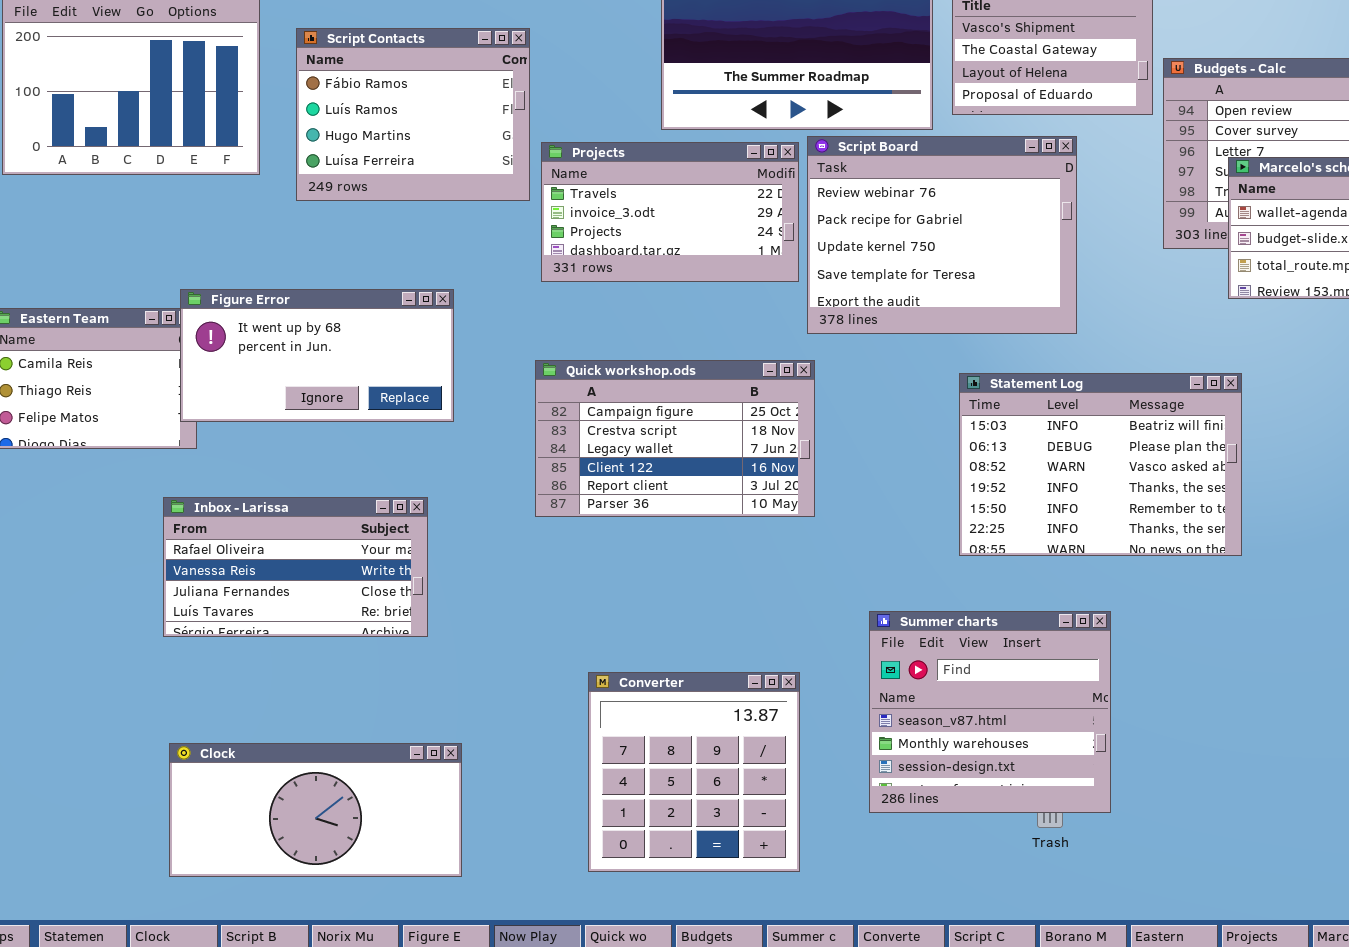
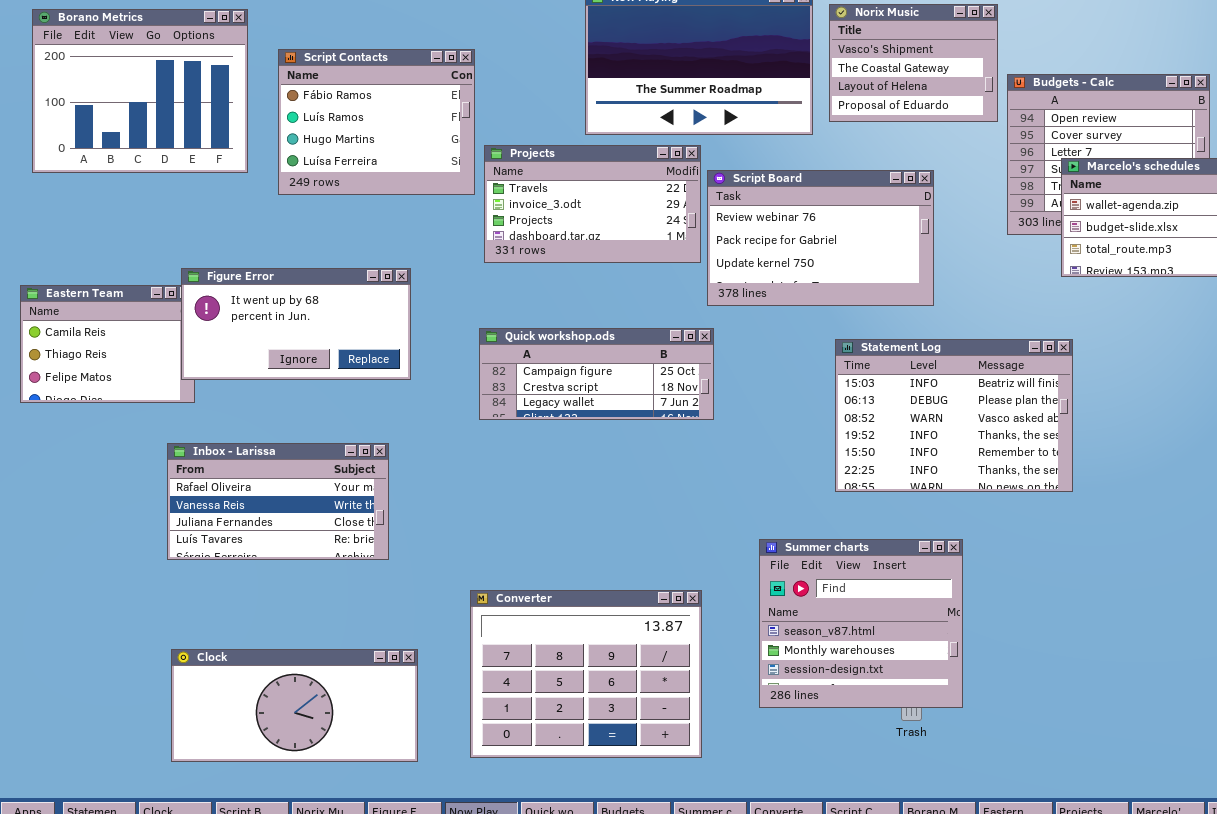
Script Board: [807,136,1077,334] -> [707,170,934,306], resized
Quick workshop.ods: [535,360,815,517] -> [479,328,714,420], resized
Converter: [588,672,800,872] -> [470,590,702,758], resized

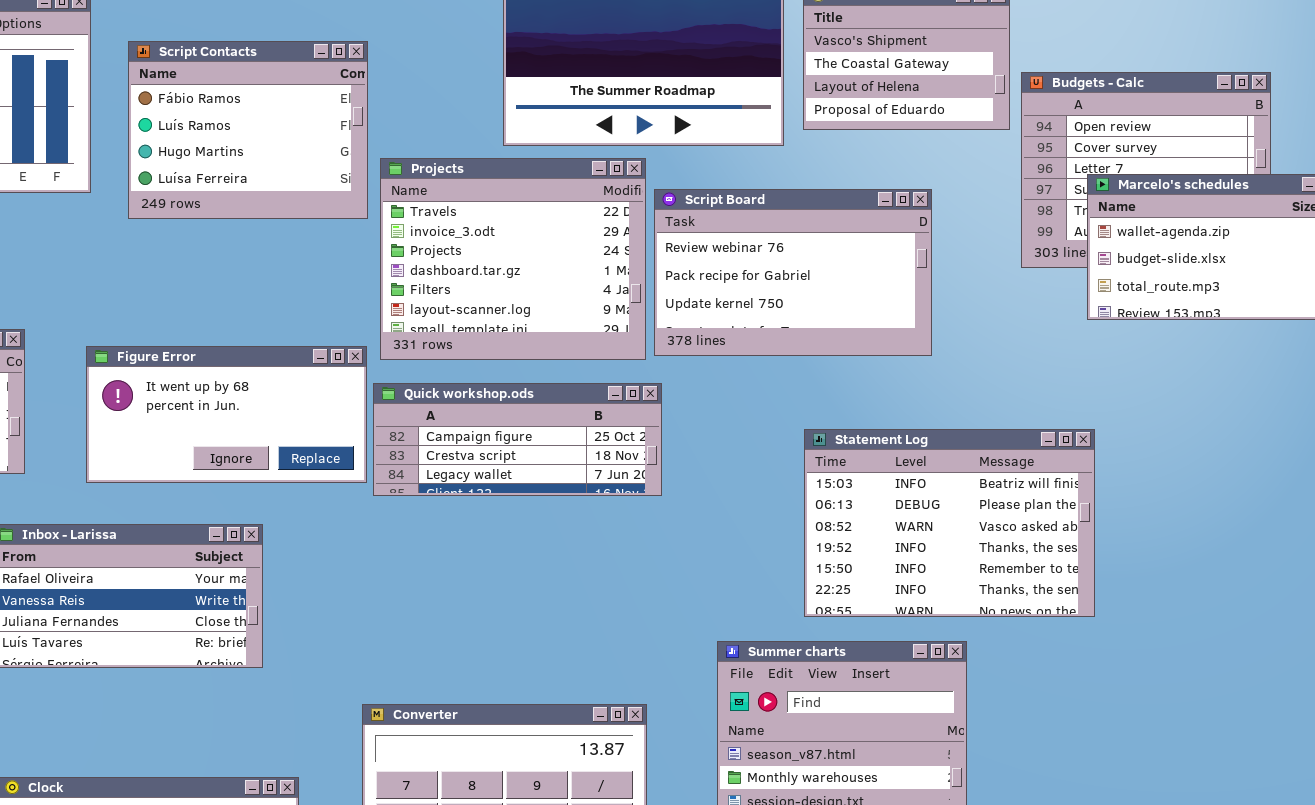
Projects: [484,145,701,263] -> [380,158,646,360], resized
Figure Error: [181,268,411,380] -> [86,346,367,483], moved
Statement Log: [835,339,1073,492] -> [804,429,1095,617], moved

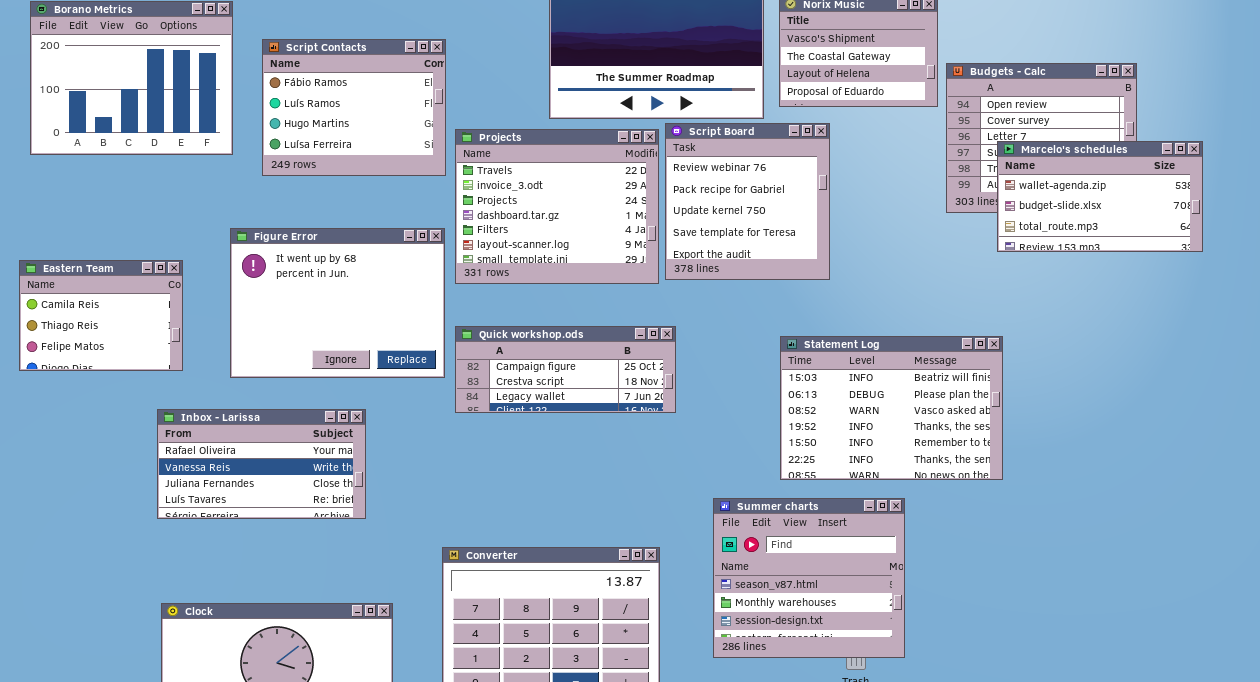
Script Board: [654,189,932,356] -> [665,123,830,280], resized
Figure Error: [86,346,367,483] -> [230,228,445,378], resized
Quick workshop.ods: [373,383,662,496] -> [455,326,676,413], moved

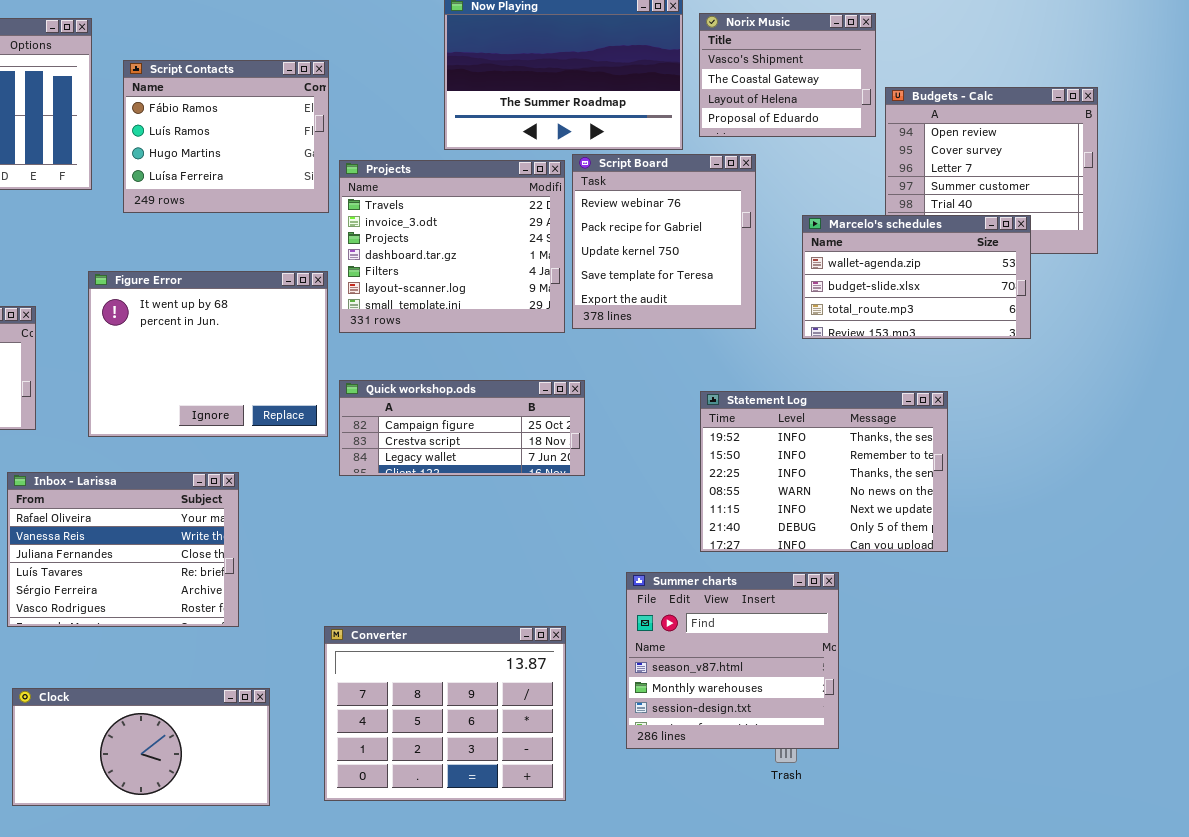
Marcelo's schedules: [997,141,1203,252] -> [802,215,1031,339], moved
Statement Log: [780,336,1003,480] -> [700,391,948,552], scrolled down 3 rows
Inbox - Larissa: [157,409,366,519] -> [7,472,239,627], resized

